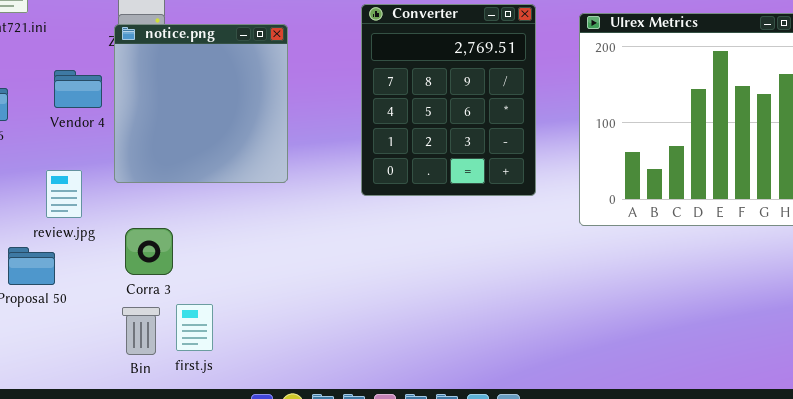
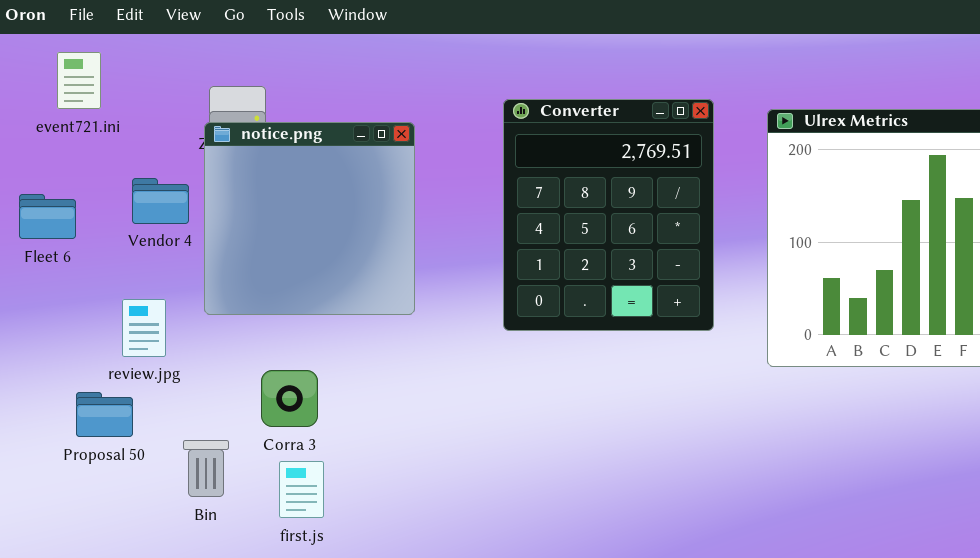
Corra 3: [125,228,173,275] -> [261,370,318,427], moved
Bin: [122,307,160,355] -> [183,440,229,497], moved

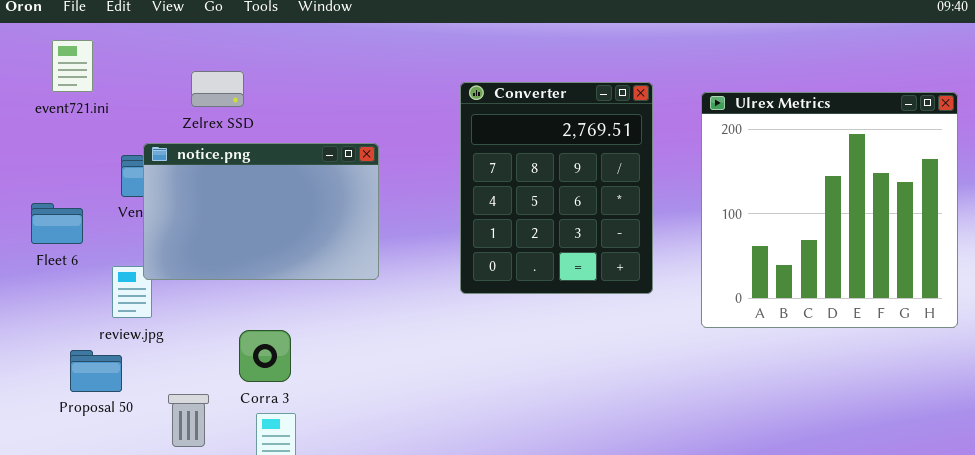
notice.png: [204,122,415,315] -> [143,143,379,280], resized
Fleet 6: [19,194,76,239] -> [31,203,83,244], moved

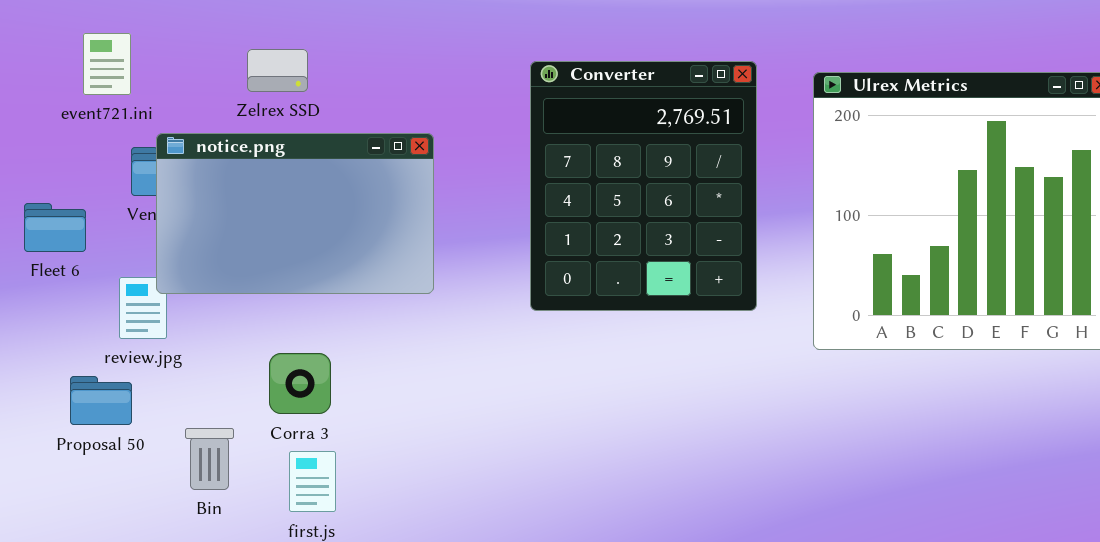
event721.ini: [52,40,93,92] -> [83,33,131,95], moved
Zelrex SSD: [191,71,244,107] -> [247,49,308,92], moved

